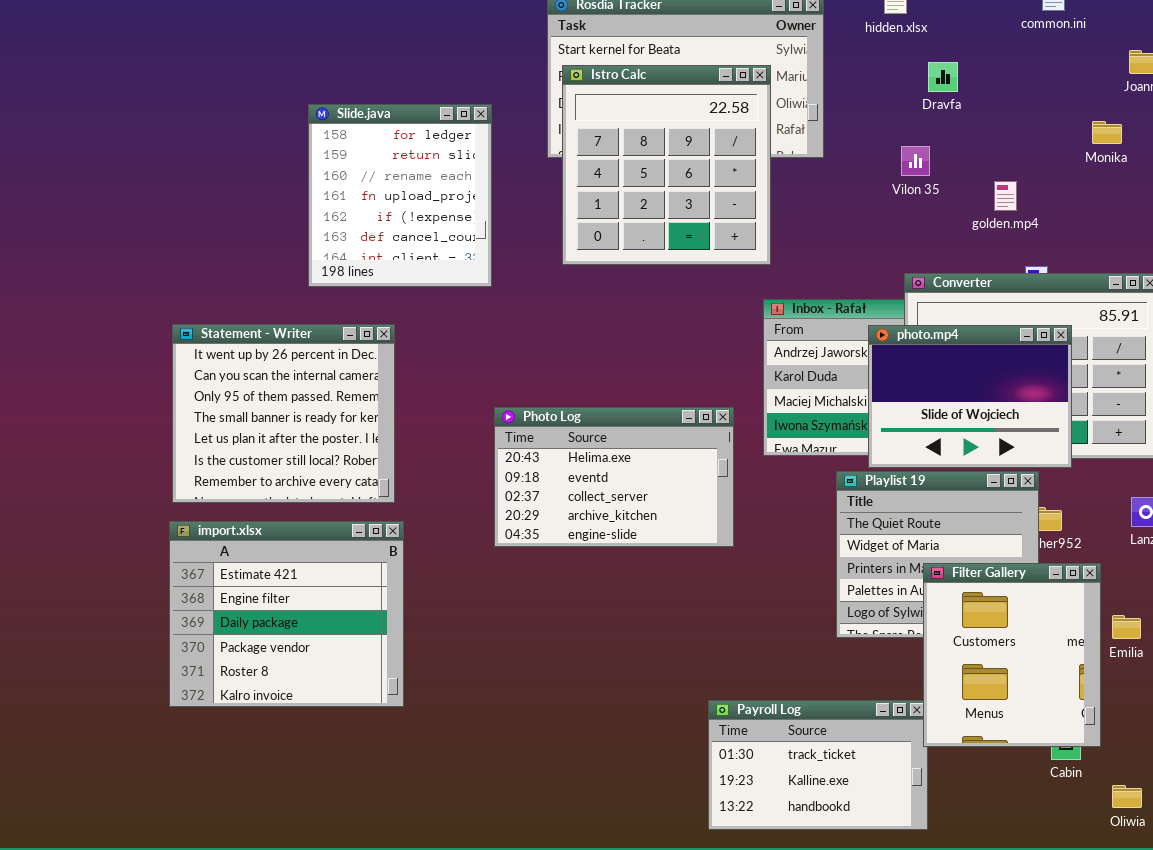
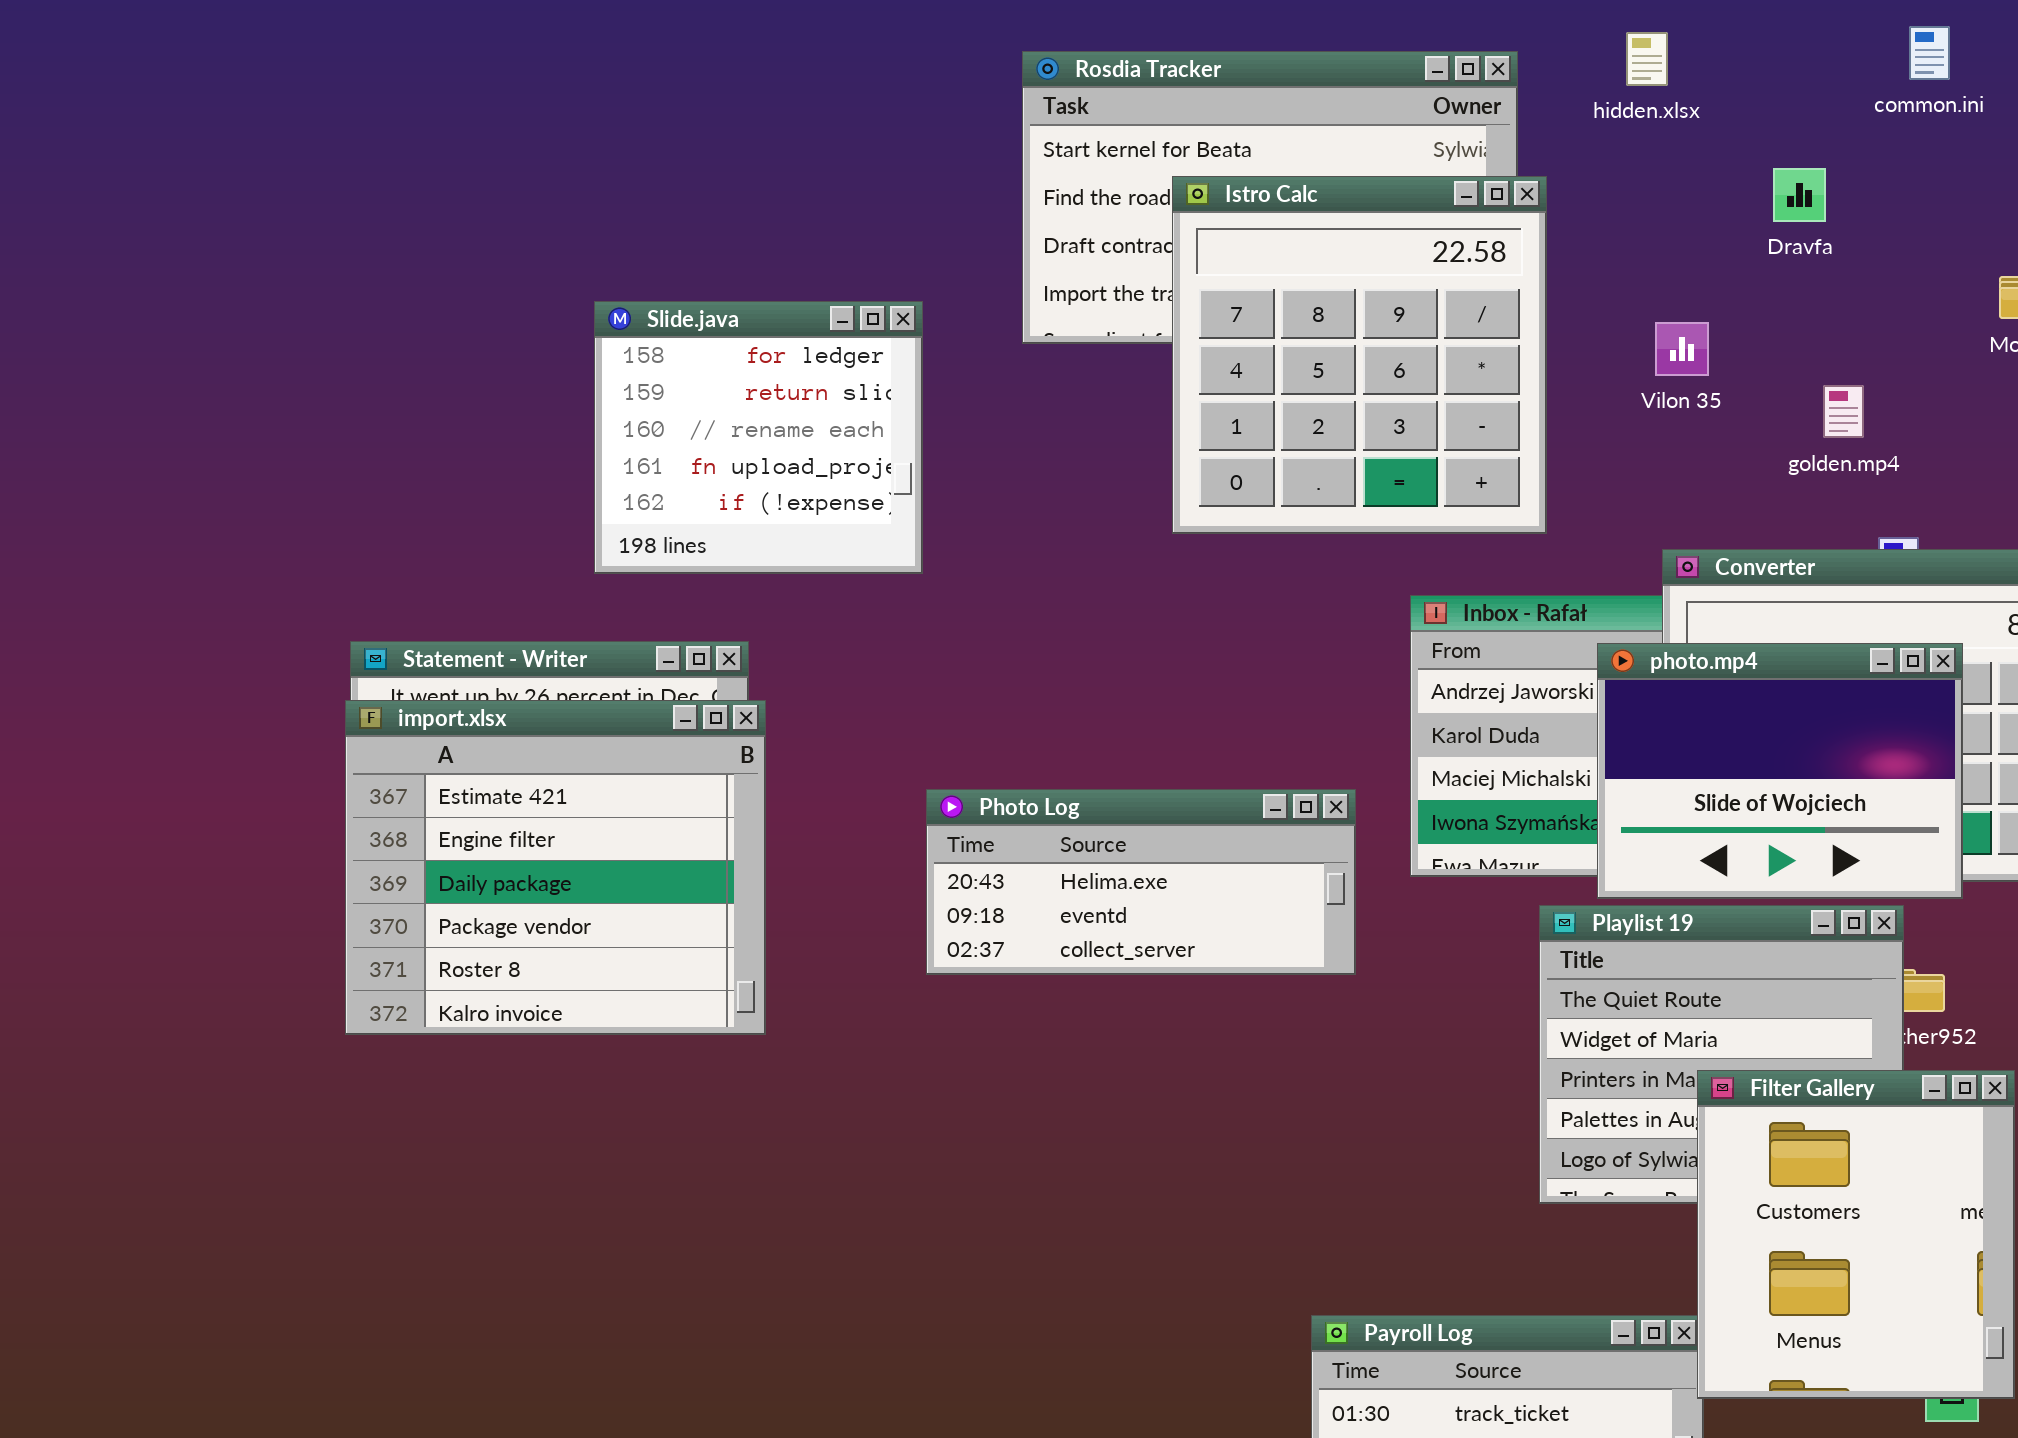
Dravfa: [928,62,958,92] -> [1773,168,1826,222], moved
Istro Calc: [562,65,771,265] -> [1172,176,1547,534], moved
Slide.java: [308,104,492,287] -> [594,301,923,574], resized
Photo Log: [494,407,734,547] -> [926,789,1356,975], resized
import.xlsx: [169,521,404,707] -> [345,700,766,1035], moved

